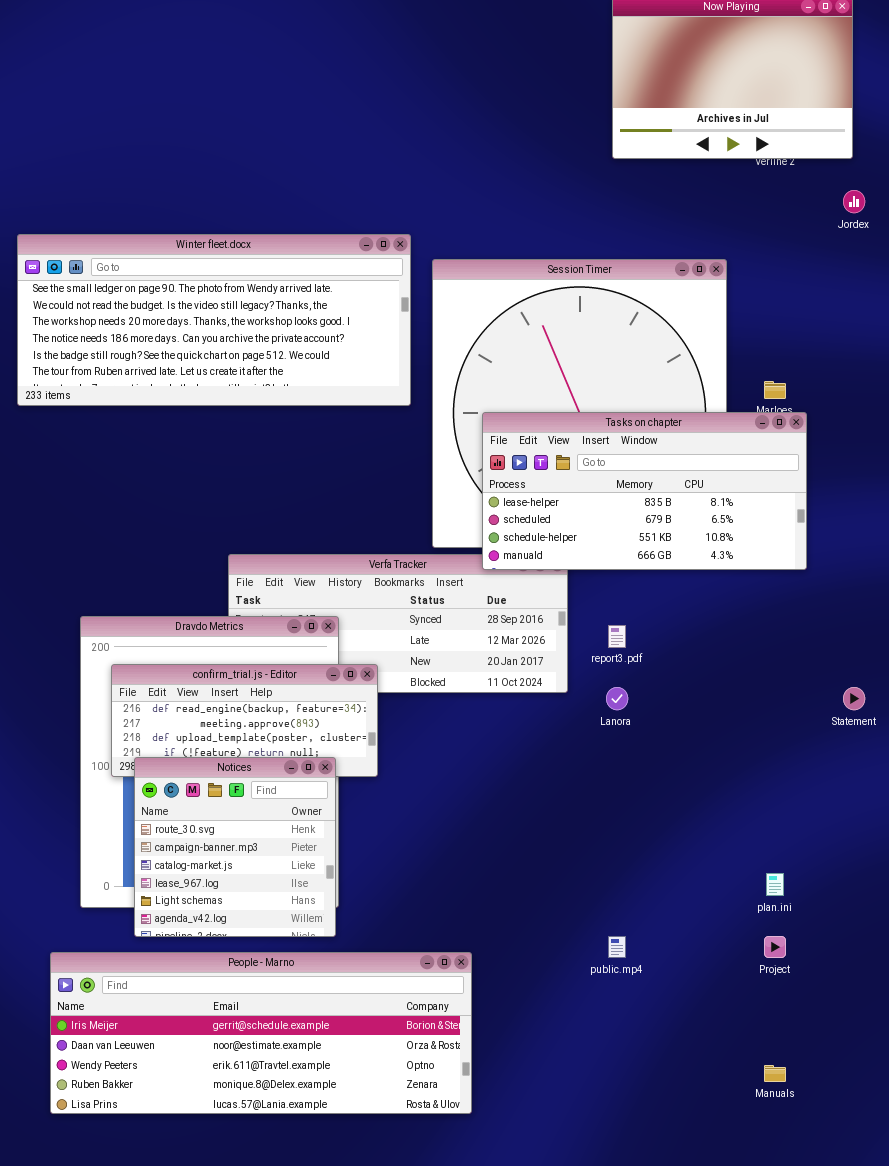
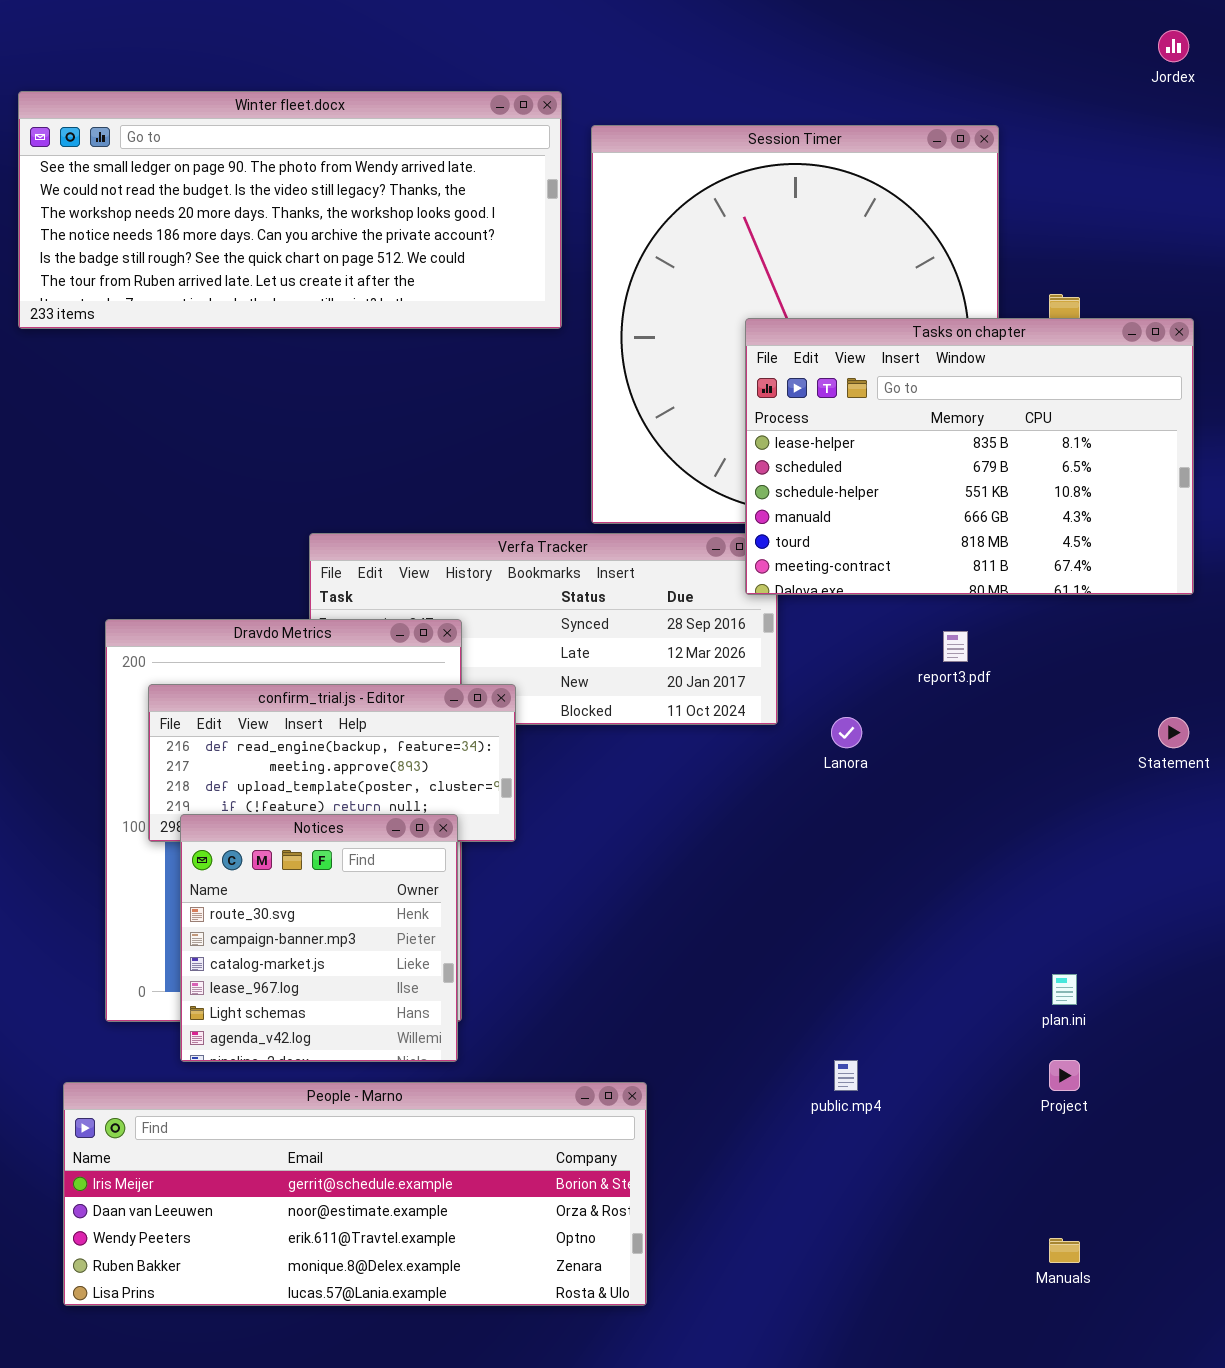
Tasks on chapter: [482,412,807,570] -> [745,318,1194,595], moved, resized
report3.pdf: [608,625,626,648] -> [943,631,968,662], moved

